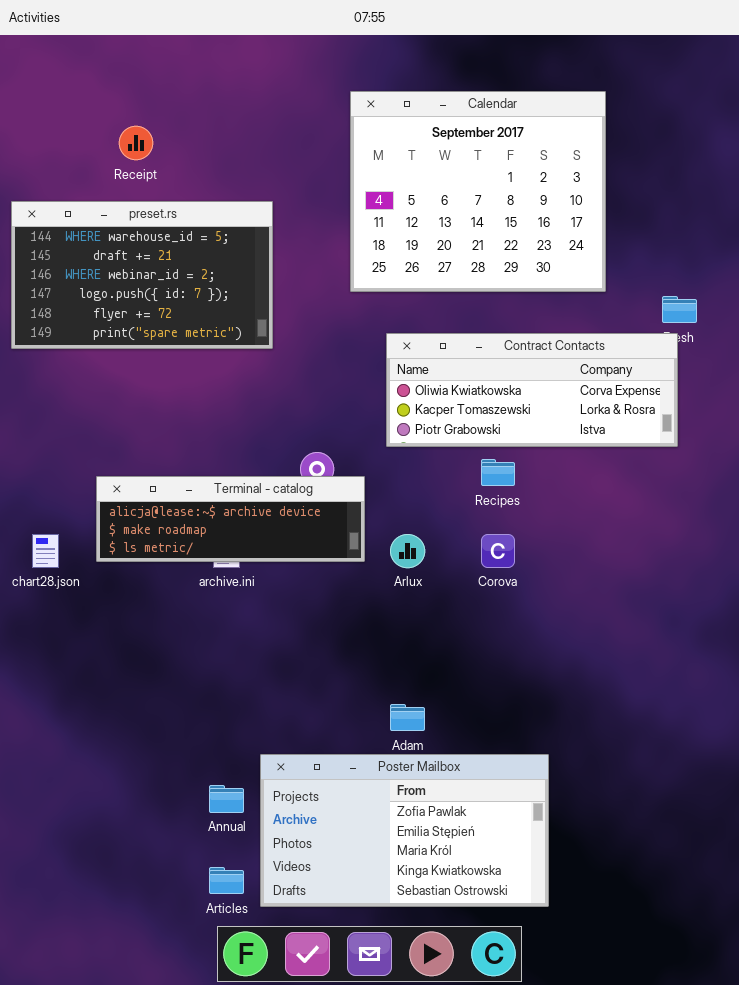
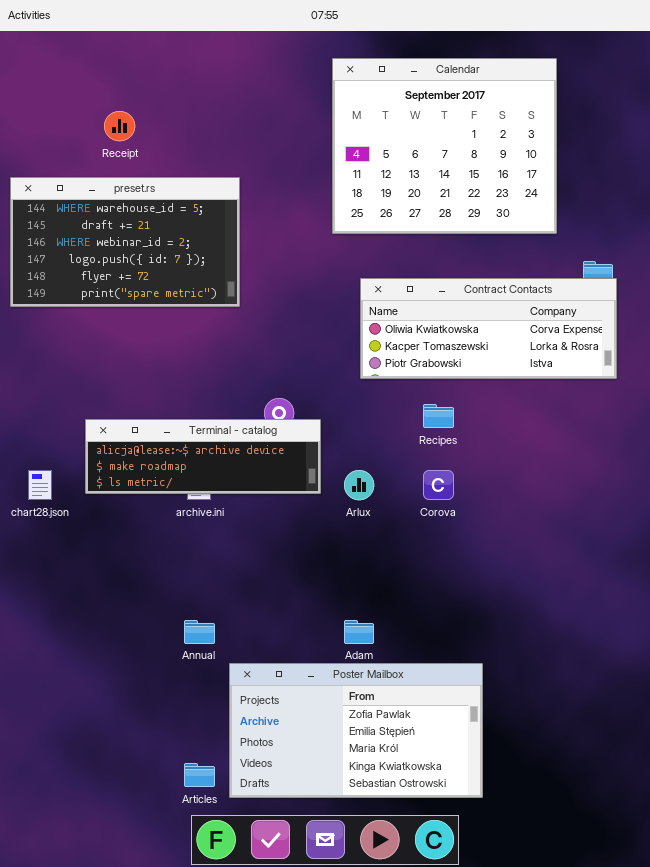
Calendar: [350,91,606,292] -> [332,58,557,234], moved
Contract Contacts: [386,333,678,447] -> [360,278,617,379], moved
Annual: [209,785,244,813] -> [184,620,215,644], moved

